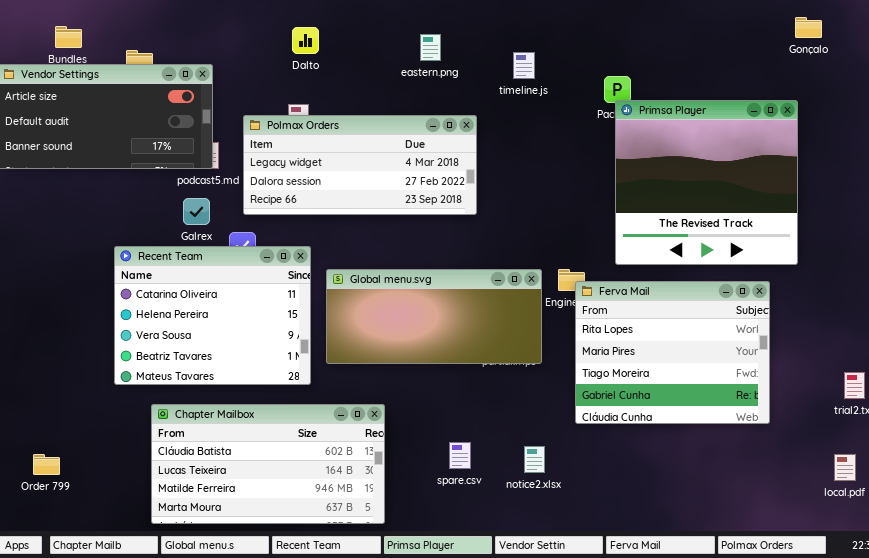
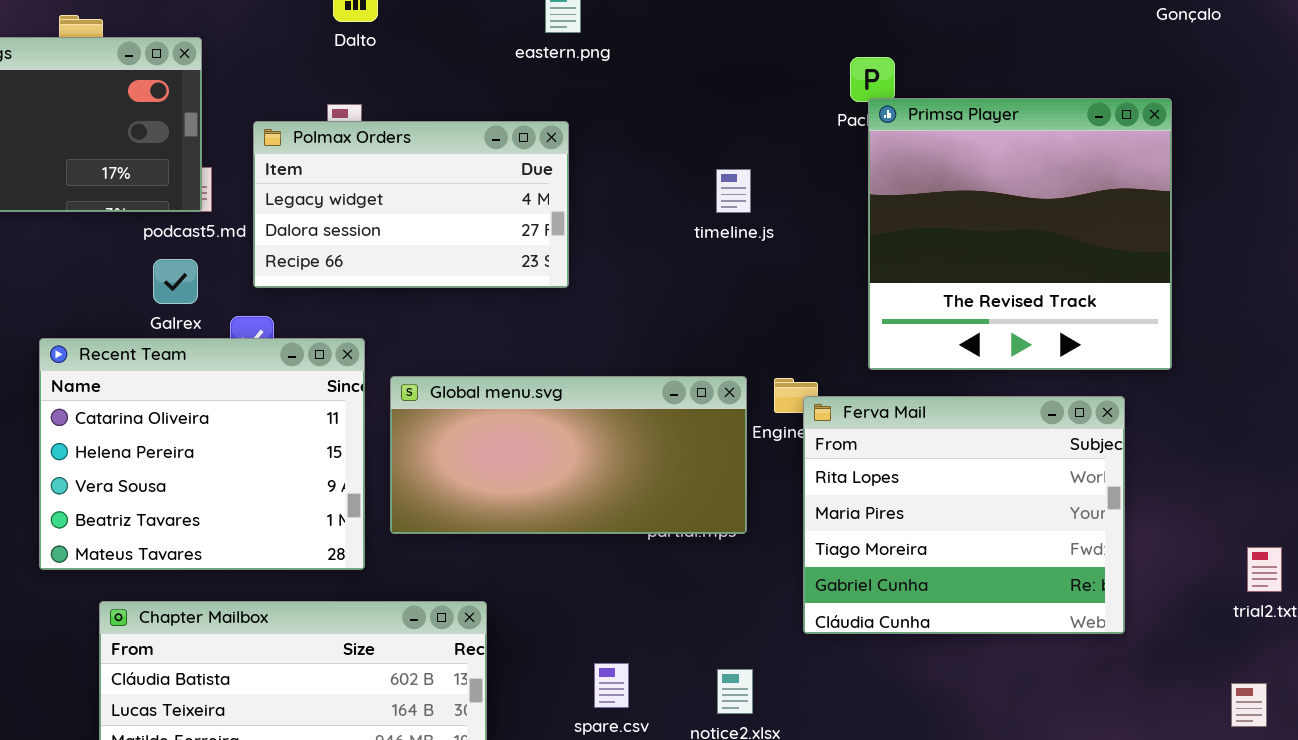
timeline.js: [513,52,535,79] -> [716,169,751,213], moved
Polmax Orders: [243,115,477,215] -> [253,121,569,288], resized

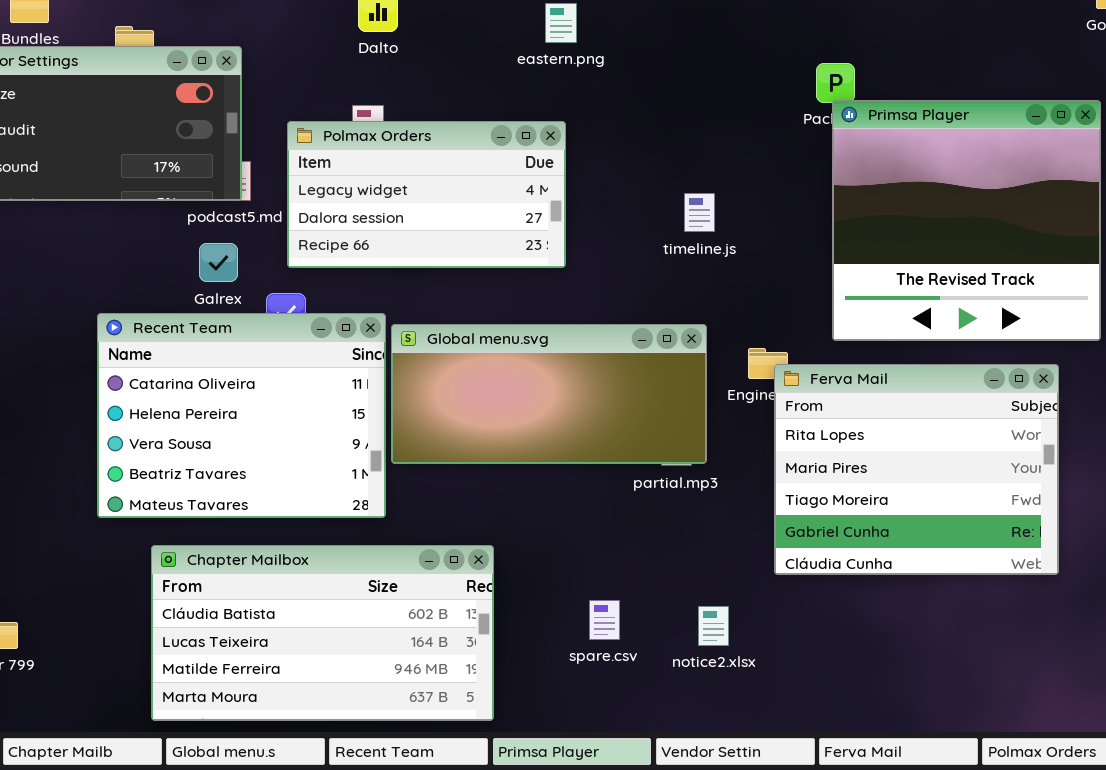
timeline.js: [716,169,751,213] -> [684,193,715,232], moved
Global menu.svg: [390,376,747,534] -> [391,324,707,464], moved

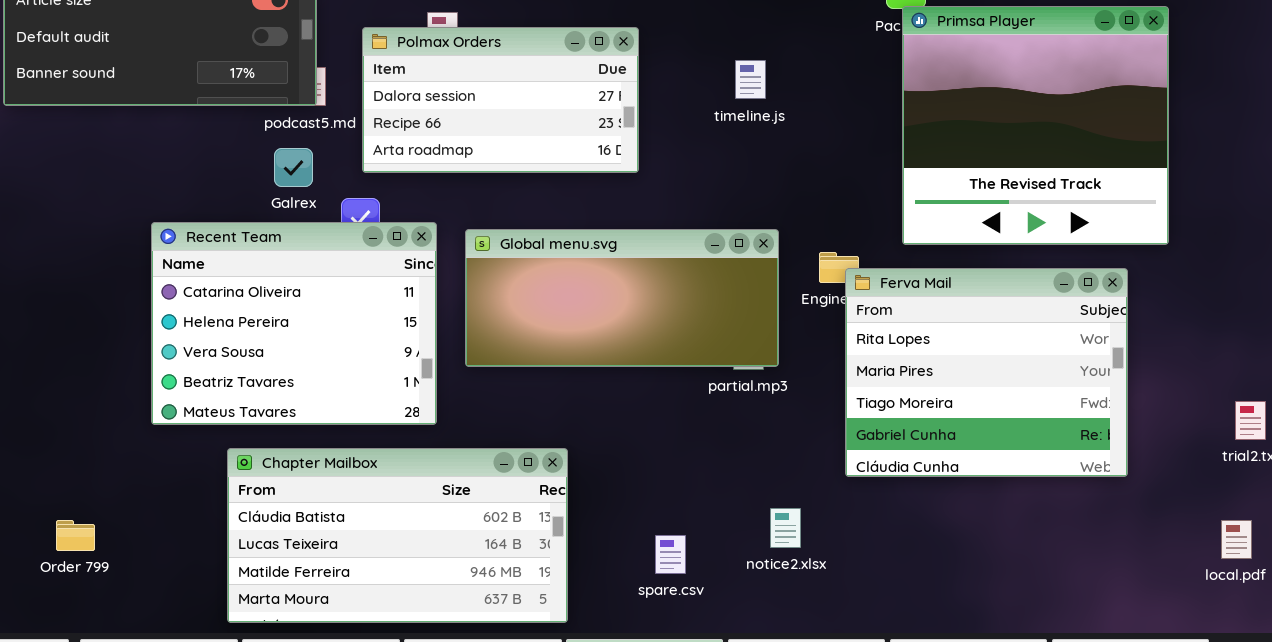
Polmax Orders: [287,121,566,268] -> [362,27,639,173], scrolled down 1 row
timeline.js: [684,193,715,232] -> [735,60,766,99], moved
Recent Team: [97,313,386,518] -> [151,222,437,425], moved
spare.csv: [589,600,620,640] -> [655,535,686,574], moved

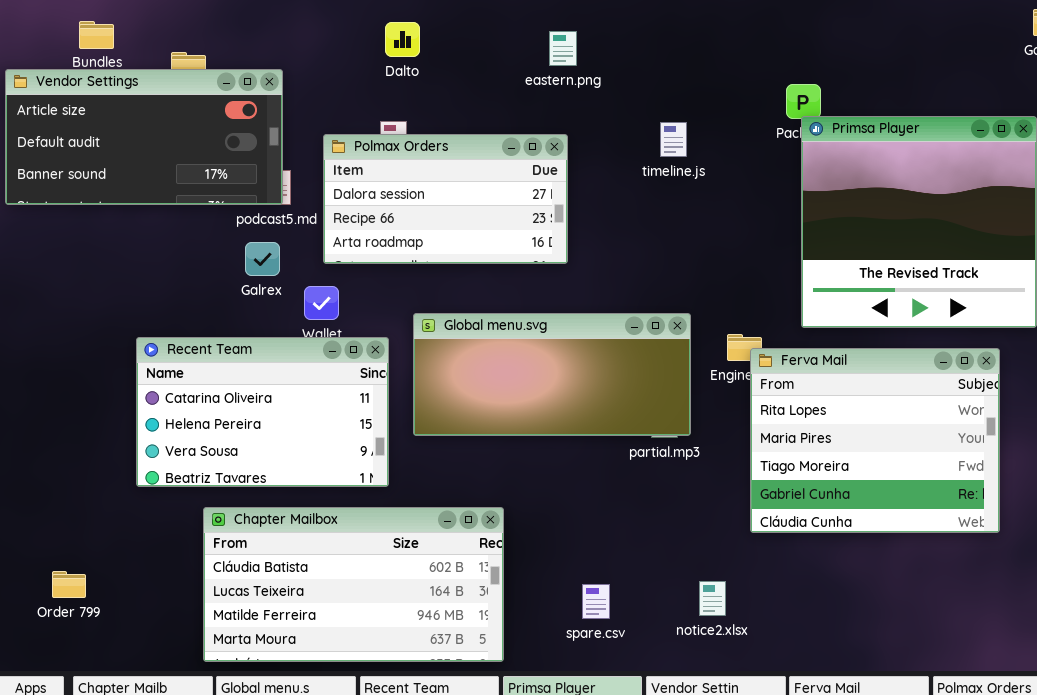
timeline.js: [735,60,766,99] -> [660,122,687,157], moved
Recent Team: [151,222,437,425] -> [136,337,389,487], resized
notice2.xlsx: [770,508,801,548] -> [699,581,726,616], moved

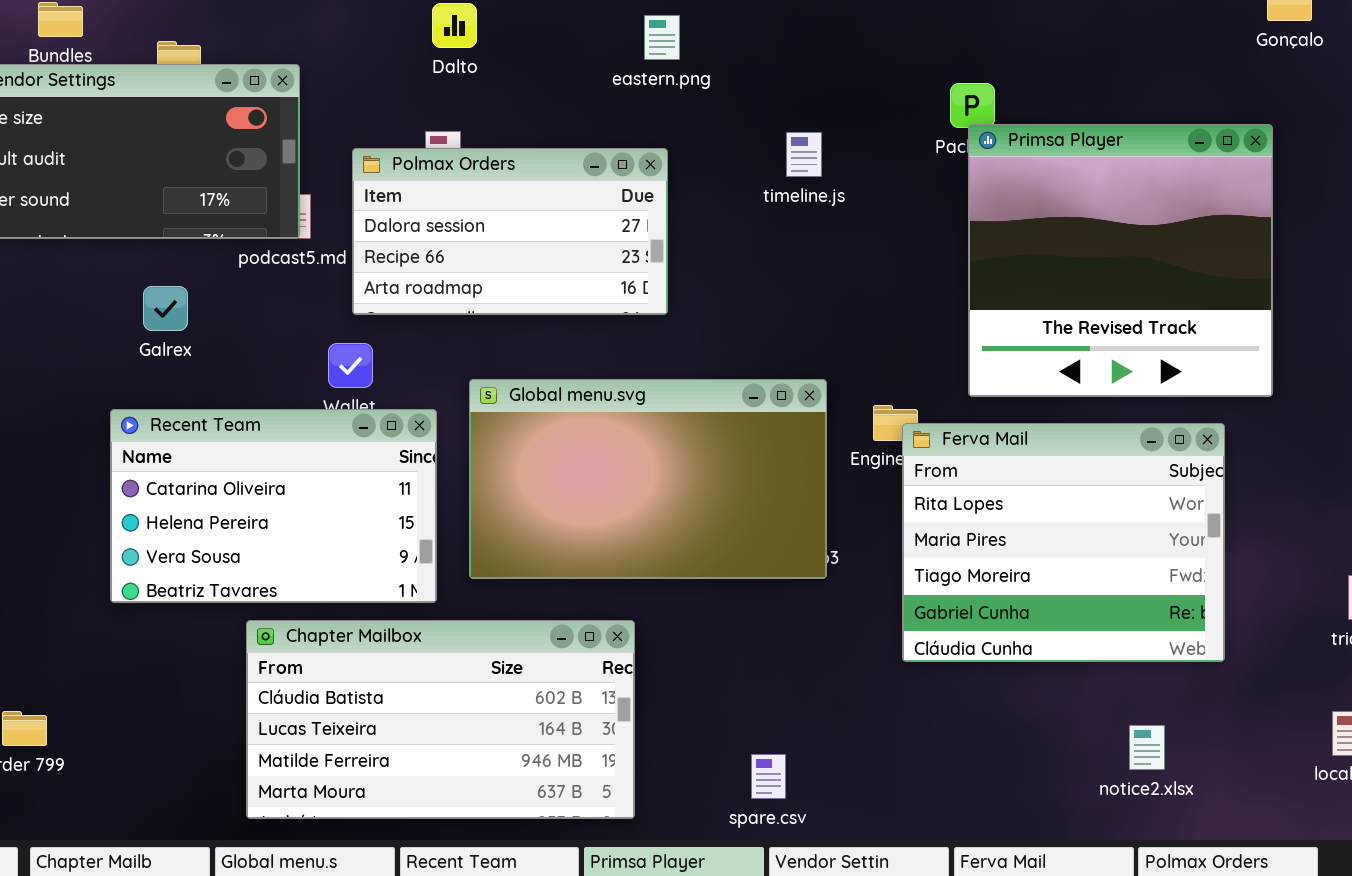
Galrex: [245,242,280,276] -> [143,286,188,331], moved
Global menu.svg: [413,313,691,436] -> [469,379,827,579], resized
Chapter Mailbox: [203,507,504,662] -> [246,620,635,819], moved
notice2.xlsx: [699,581,726,616] -> [1129,725,1165,770], moved
spare.csv: [582,584,610,619] -> [751,754,786,799], moved

